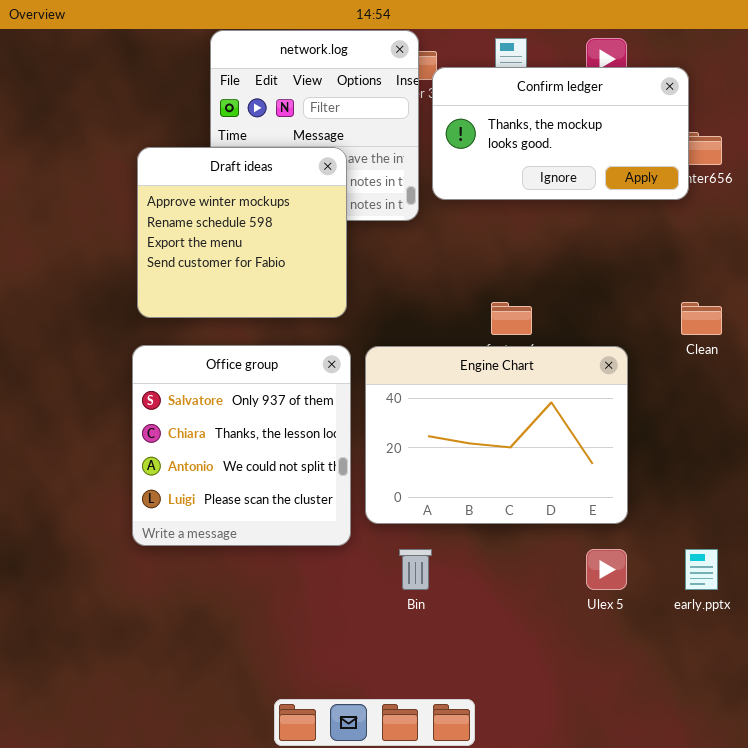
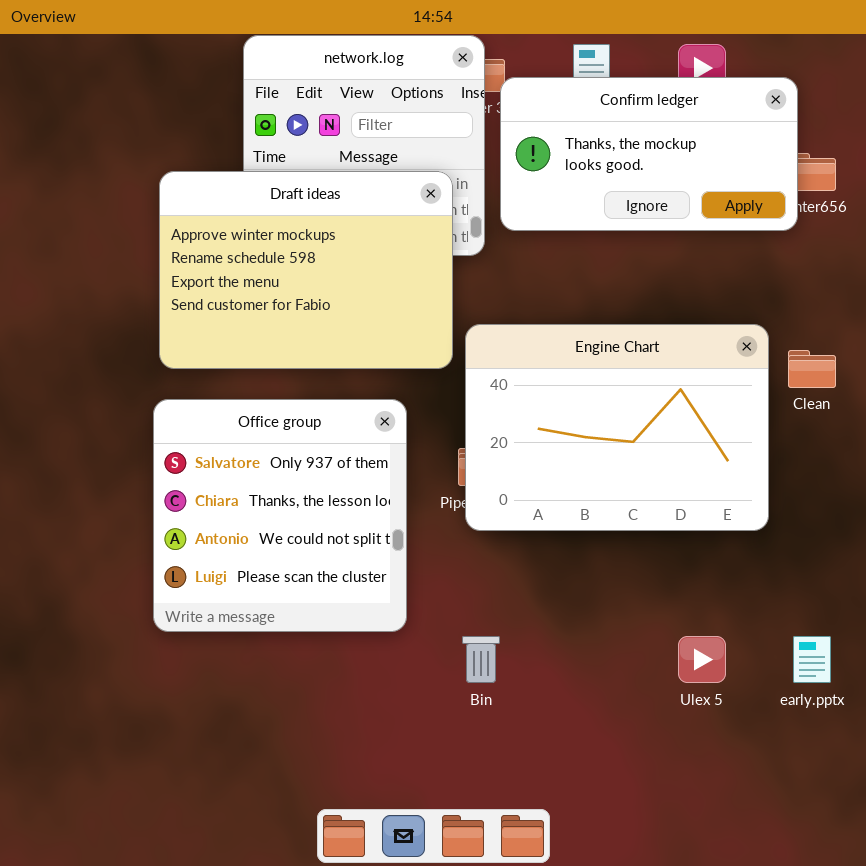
Draft ideas: [137,147,347,318] -> [159,171,453,369], resized
Engine Chart: [365,346,628,524] -> [465,324,769,531], moved

